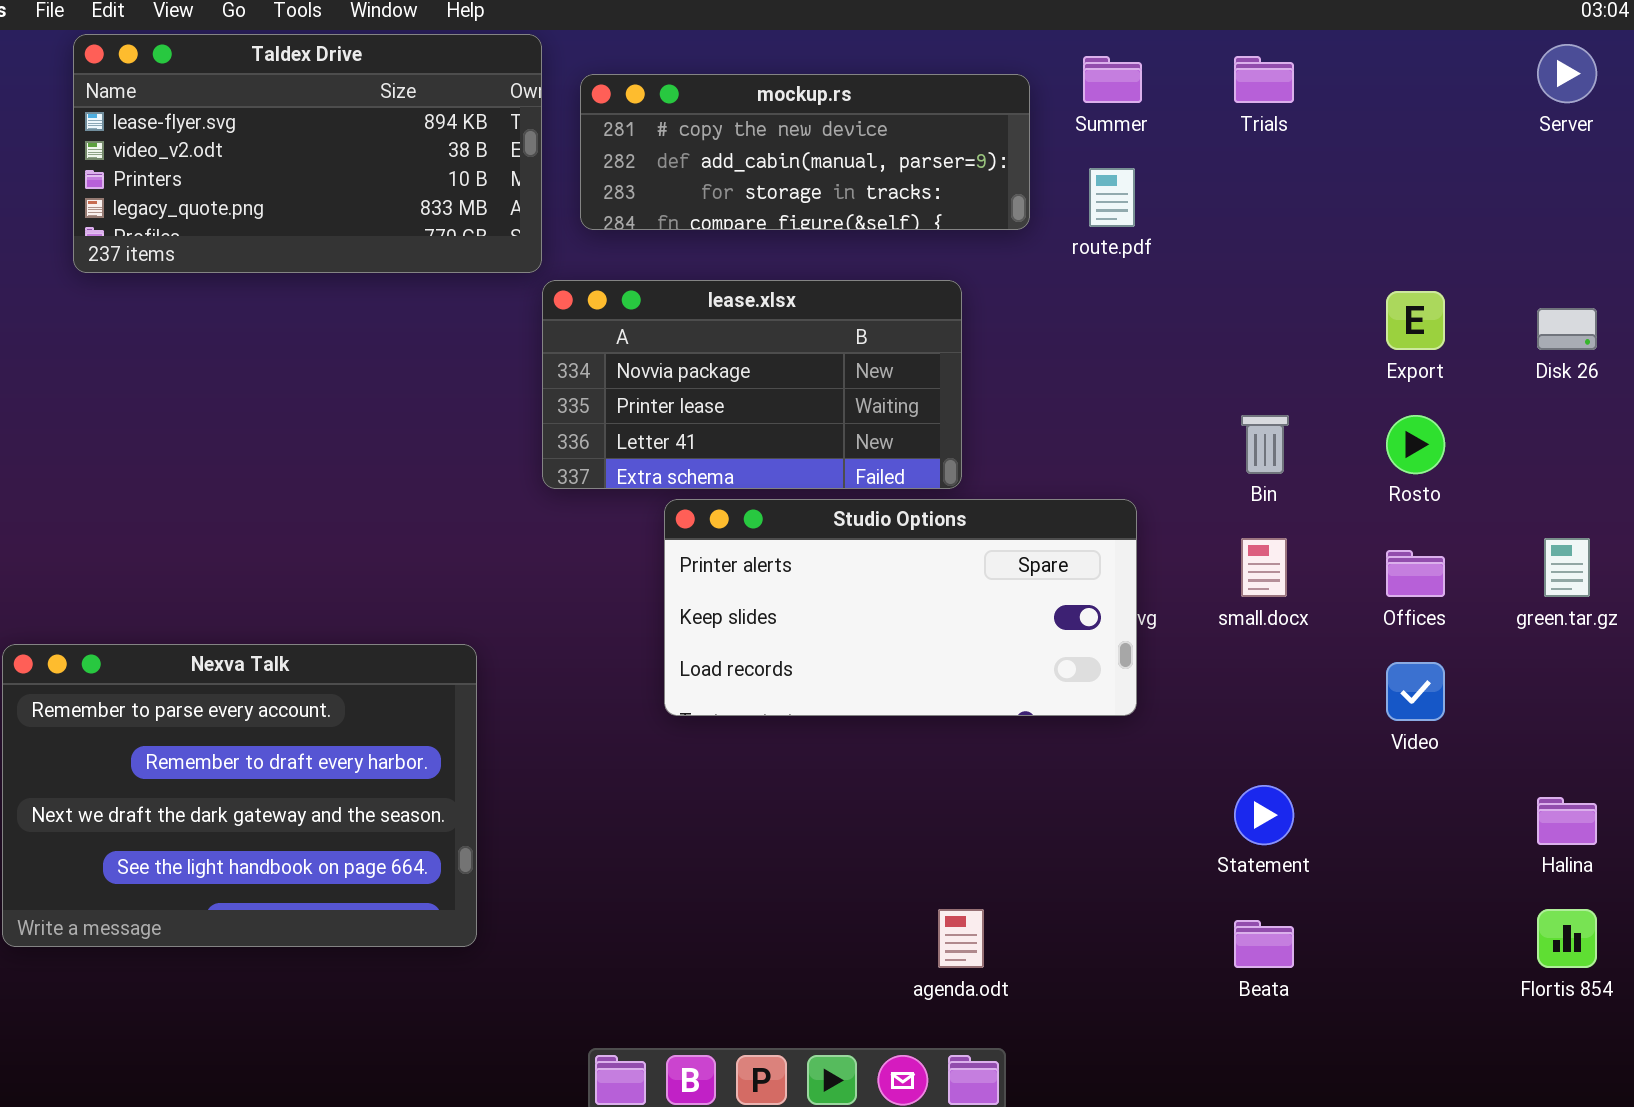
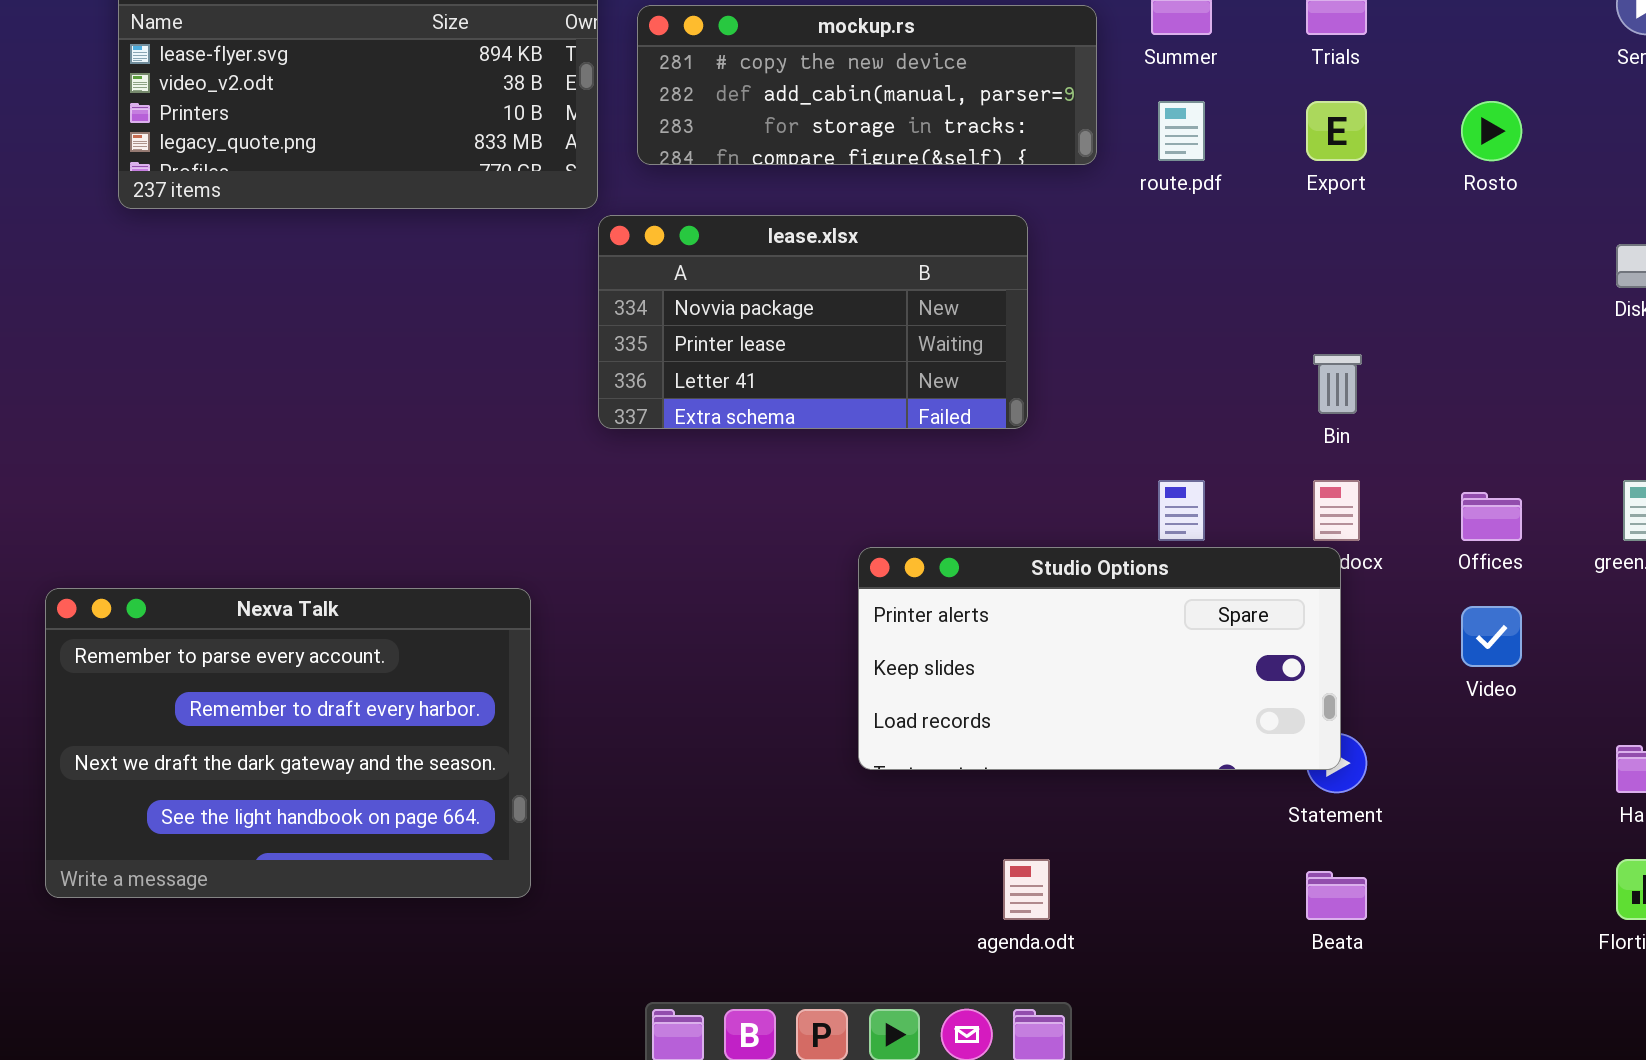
Export: [1386,291,1445,350] -> [1306,101,1367,161], moved
Rosto: [1386,415,1445,474] -> [1461,101,1522,161], moved
Studio Options: [664,499,1137,716] -> [858,547,1341,770], moved

